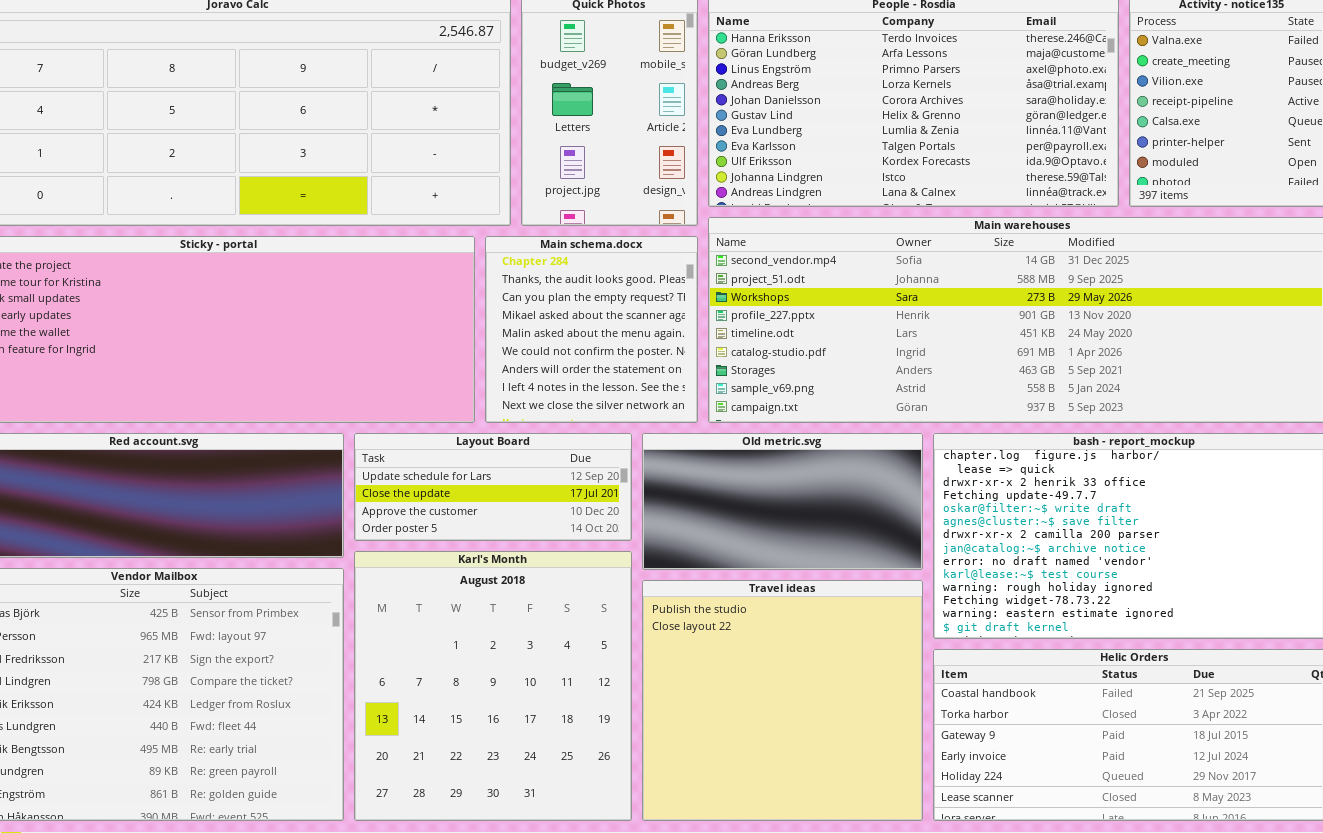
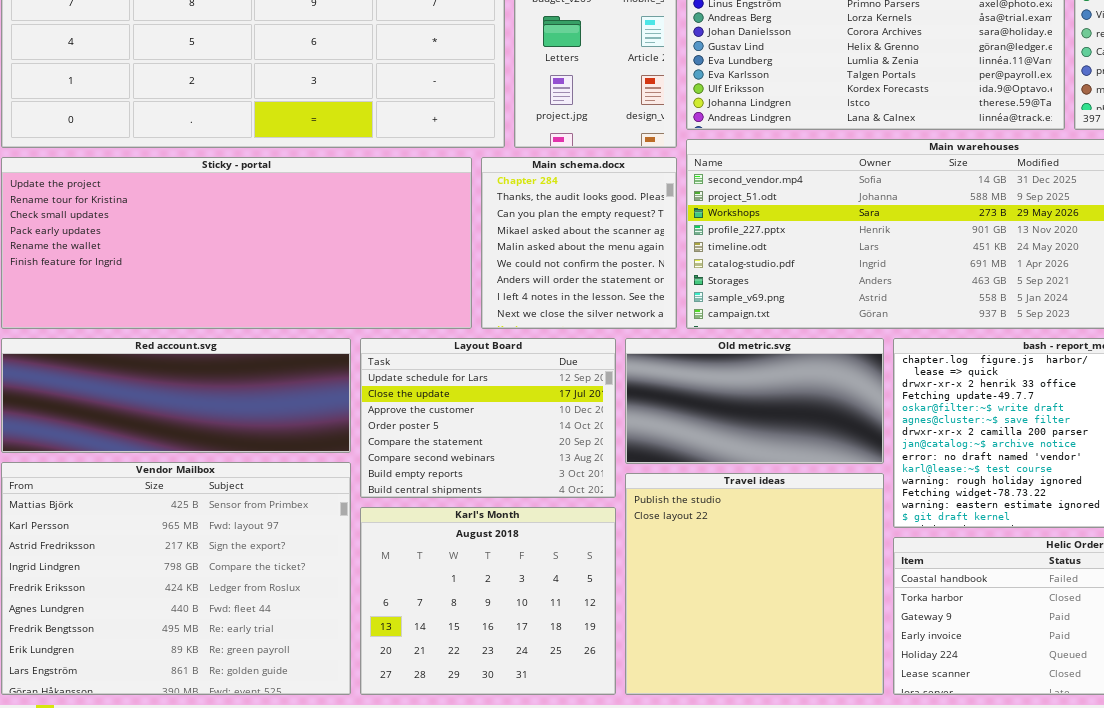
Layout Board: [354,433,632,541] -> [360,338,616,498], resized
Karl's Month: [354,551,632,821] -> [360,507,616,695], resized

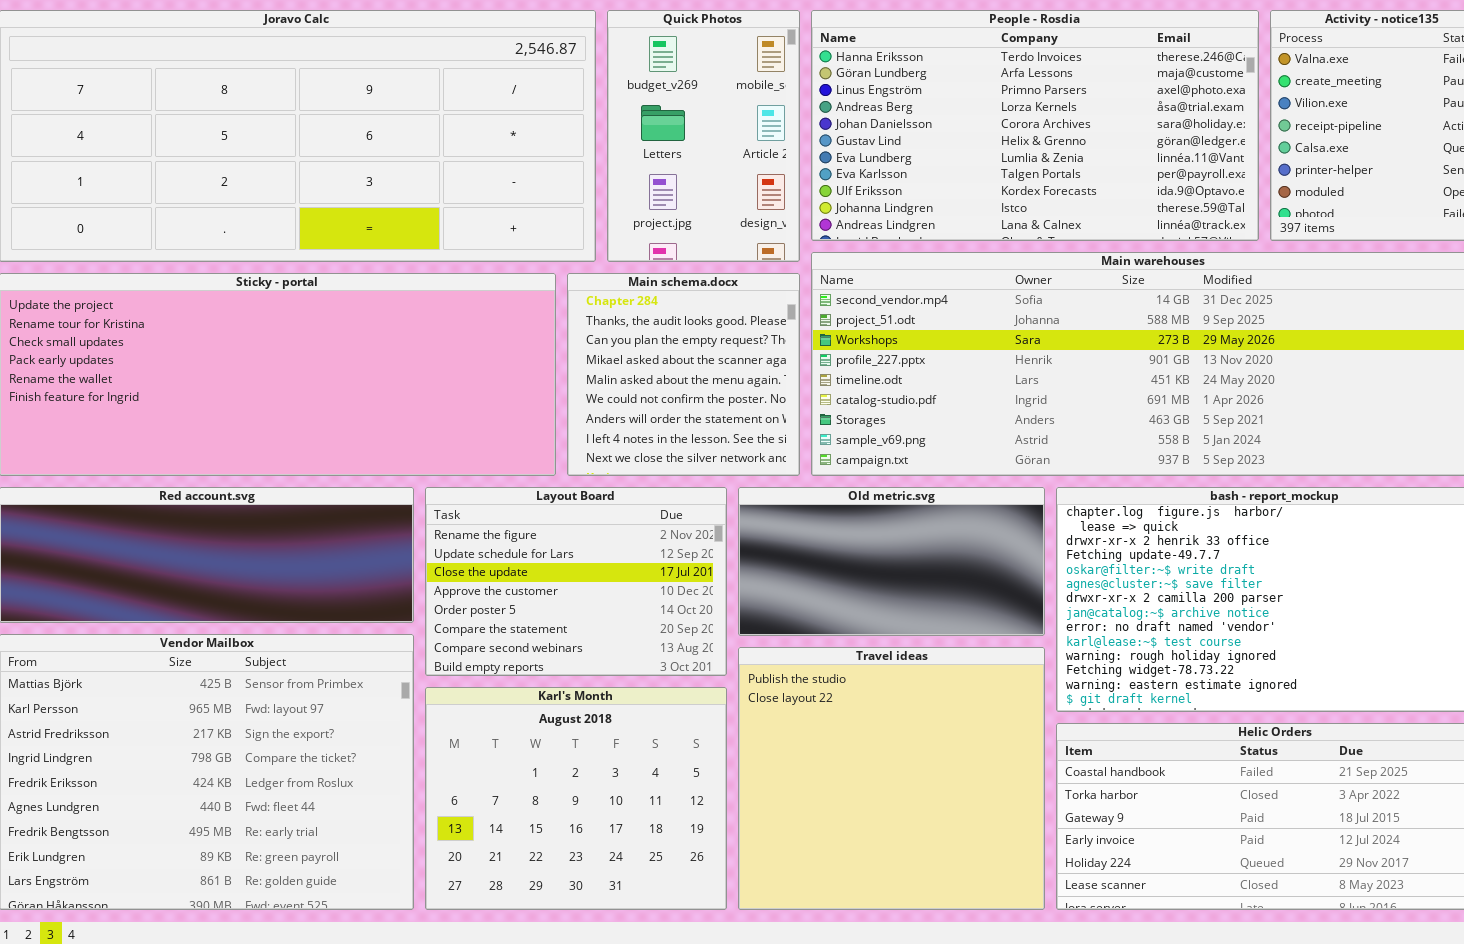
Layout Board: [360,338,616,498] -> [425,487,727,676], scrolled up 1 row

